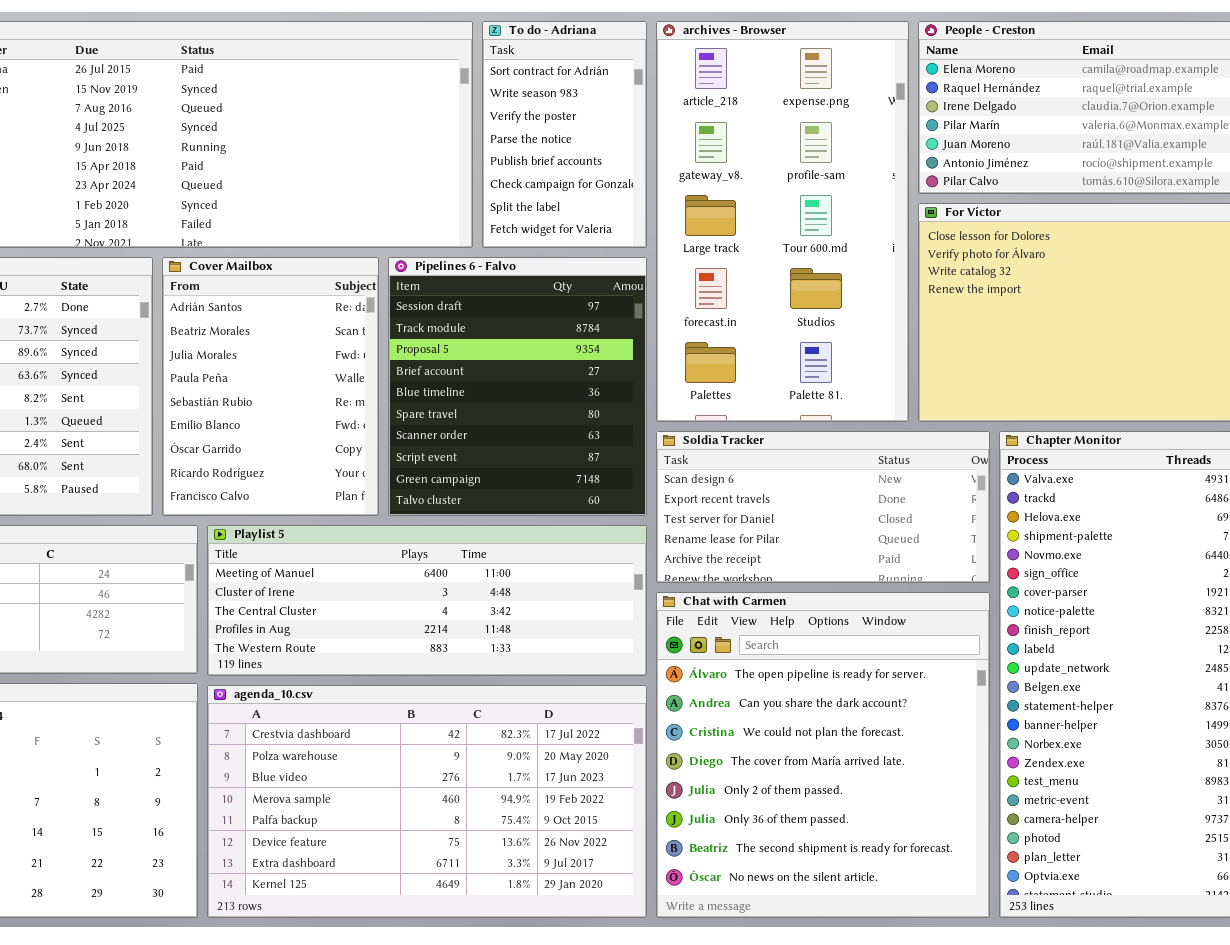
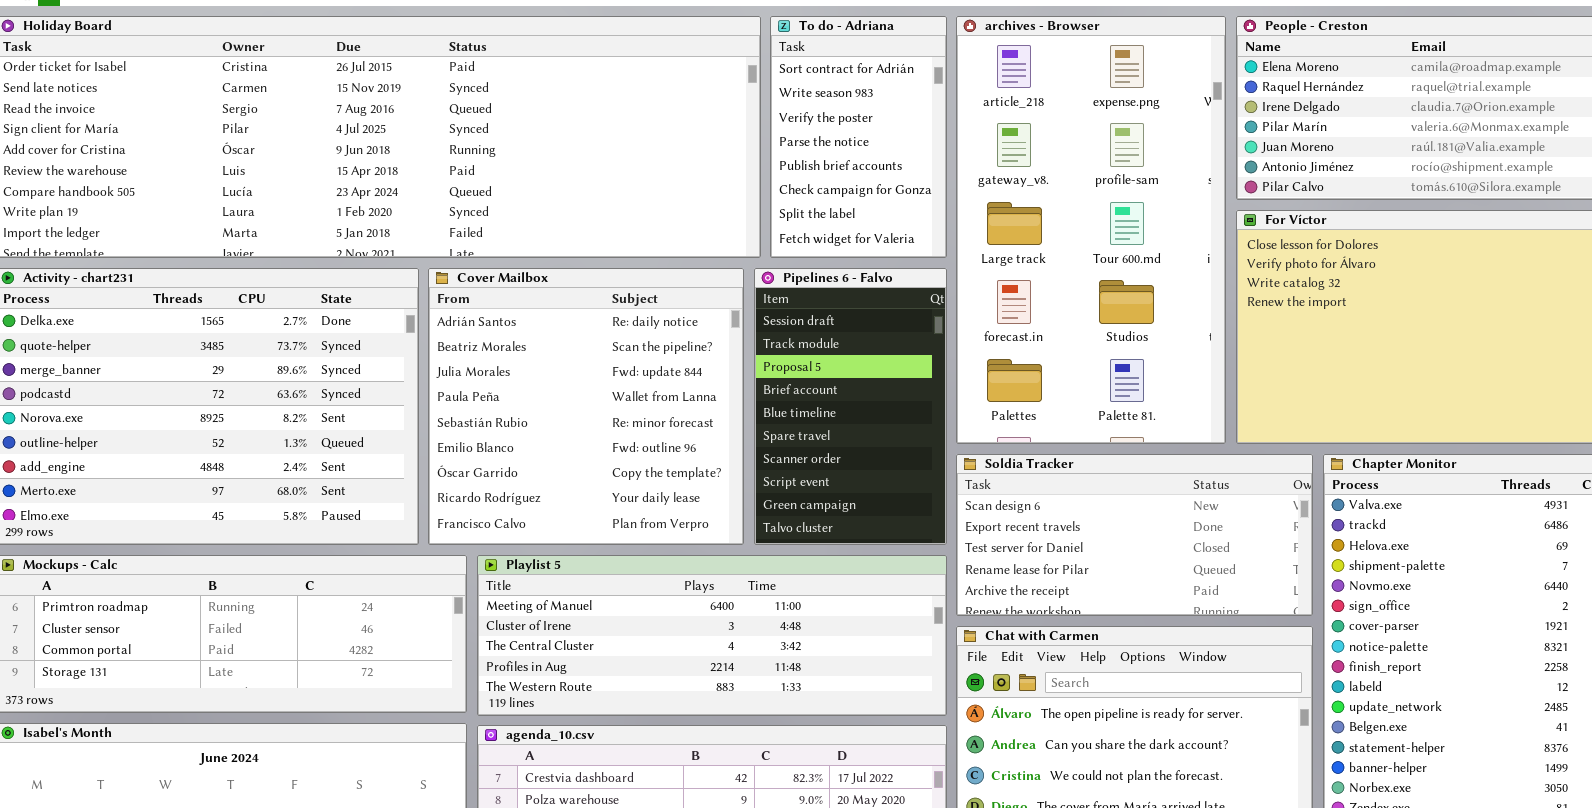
Cover Mailbox: [162,257,379,516] -> [428,268,744,545], resized
Pipelines 6 - Falvo: [388,257,647,516] -> [754,268,947,545], resized

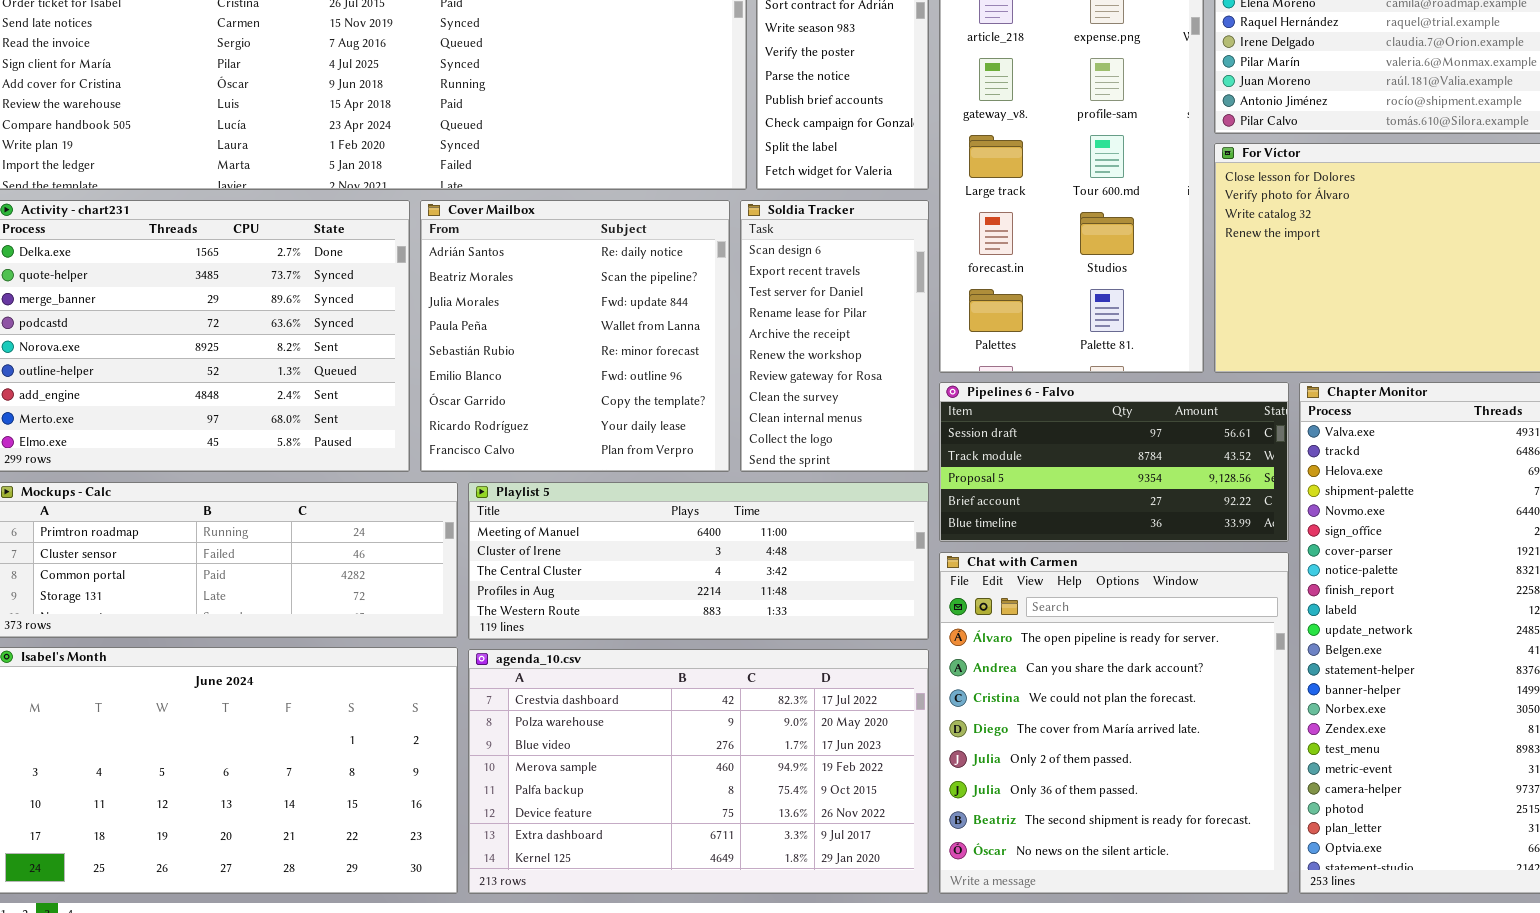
Pipelines 6 - Falvo: [754,268,947,545] -> [939,382,1289,542], moved, resized
Soldia Tracker: [956,454,1313,616] -> [740,200,929,472], moved, resized

